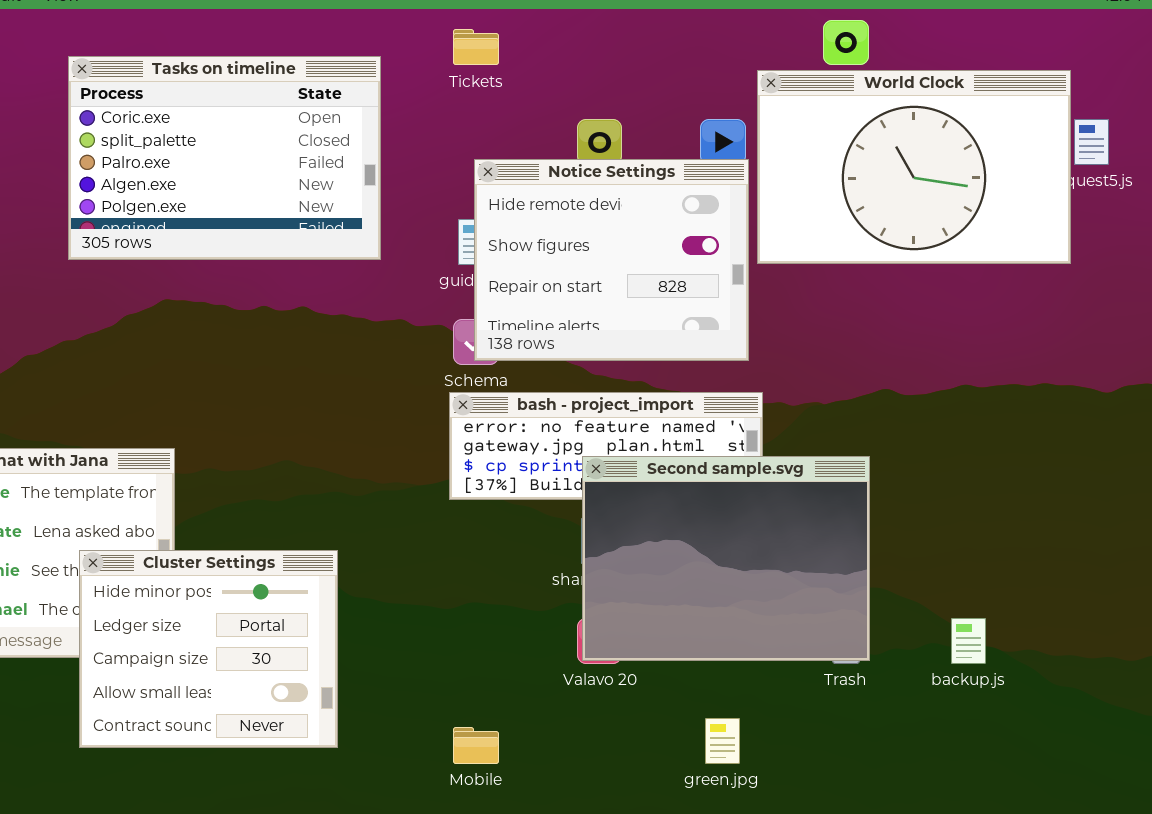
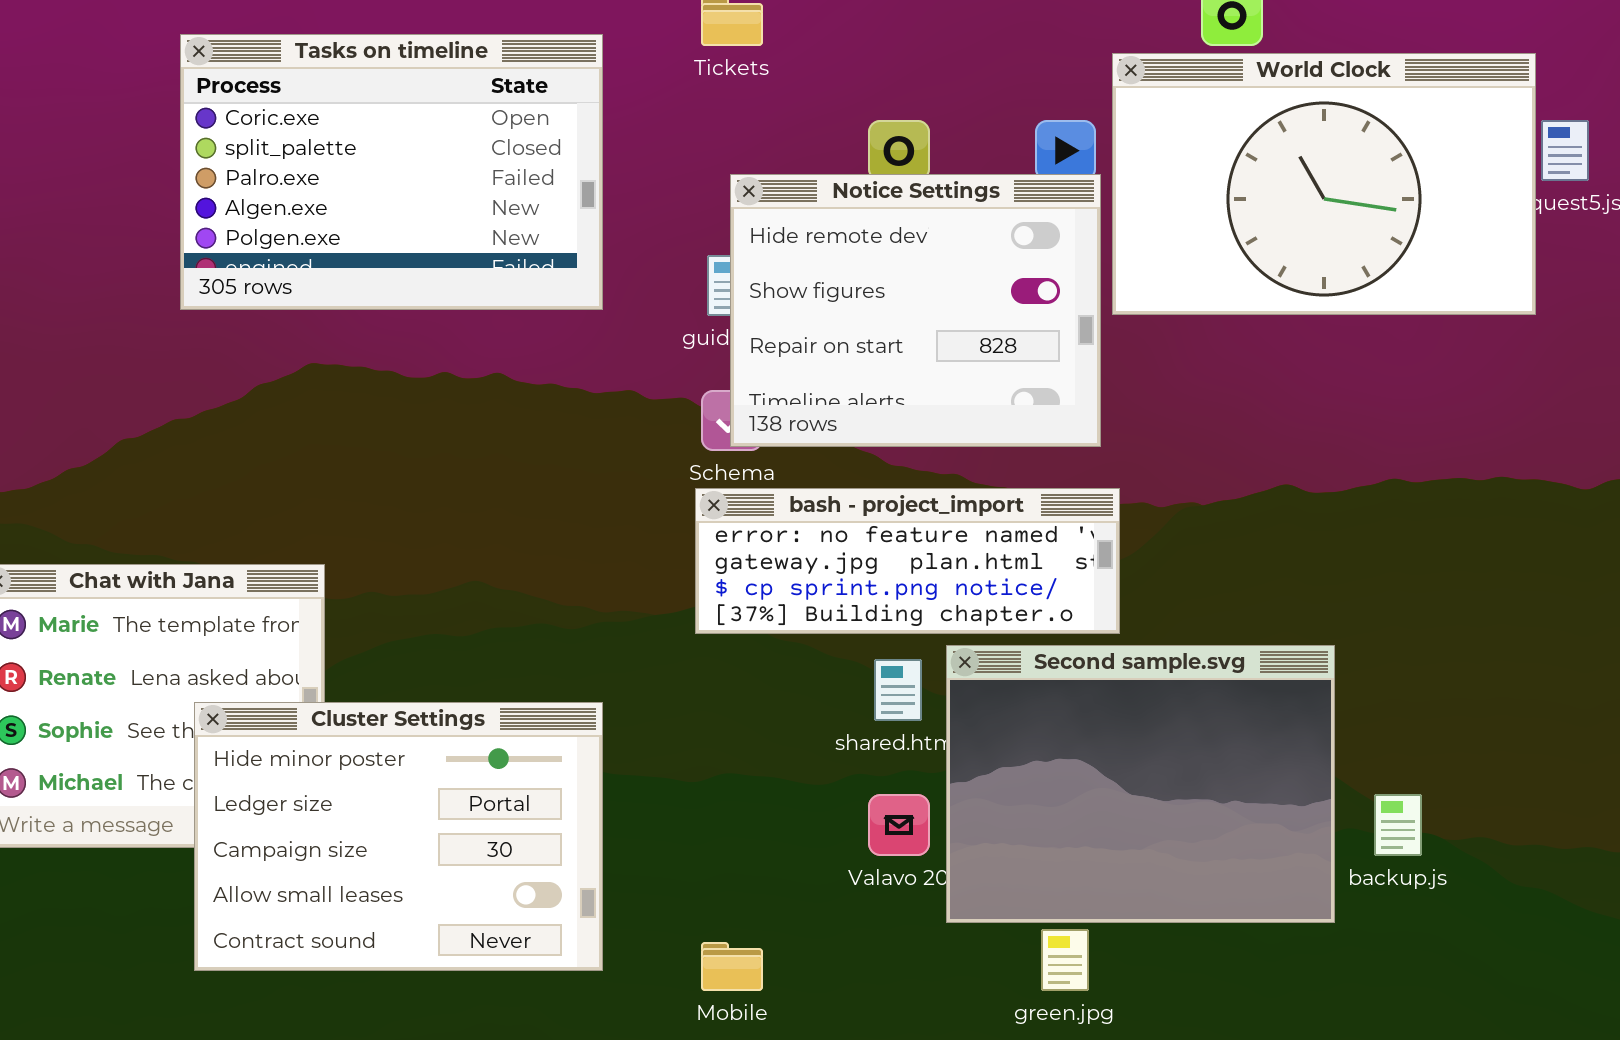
Second sample.svg: [582,456,870,661] -> [946,645,1335,923], moved
Cluster Settings: [79,550,338,748] -> [194,702,603,971], resized

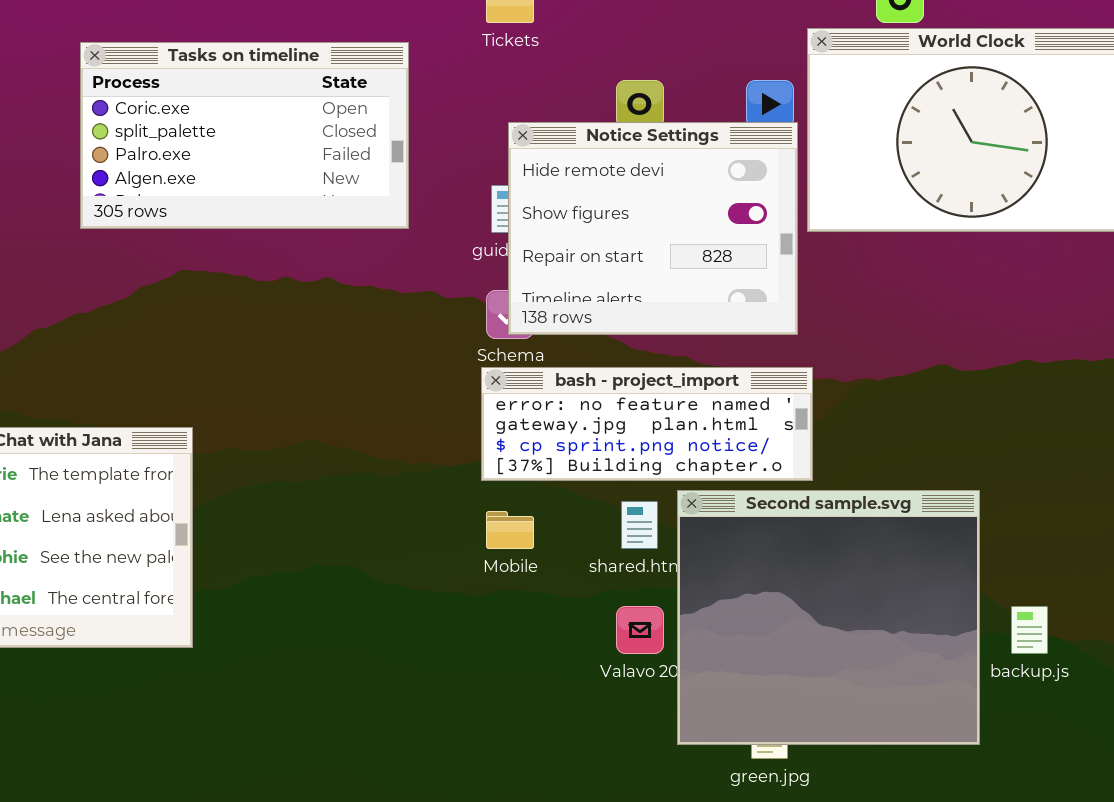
Tasks on timeline: [180,34,603,310] -> [80,42,409,229], resized
Second sample.svg: [946,645,1335,923] -> [677,490,980,745], resized
Cluster Settings: [194,702,603,971] -> none, closed
Mobile: [701,942,763,991] -> [486,511,534,549], moved

